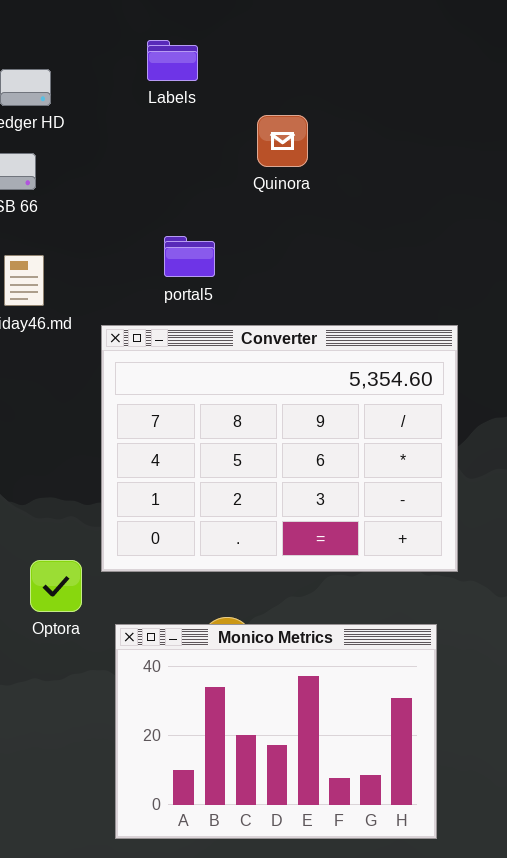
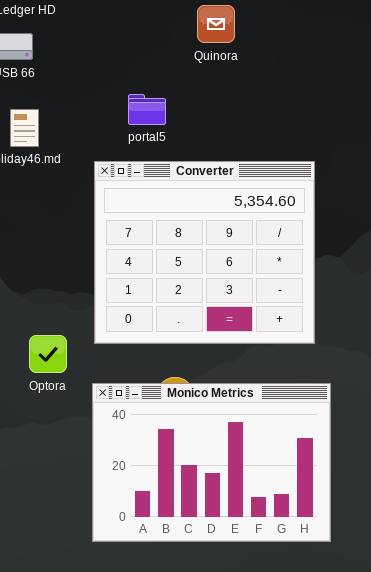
Converter: [101,325,458,572] -> [94,161,315,344], moved, resized

